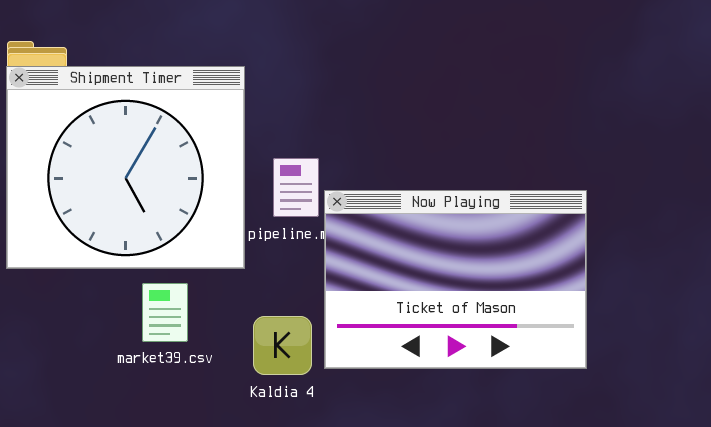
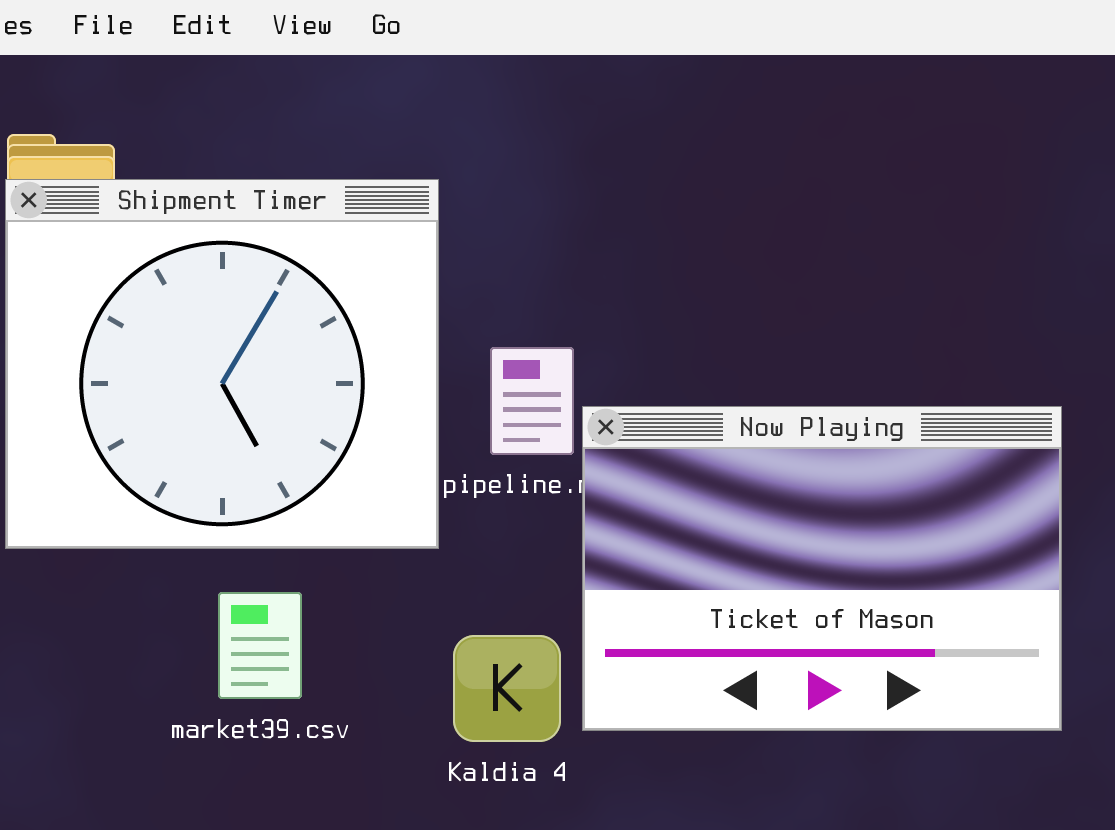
market39.csv: [142,283,188,342] -> [218,592,302,699], moved

